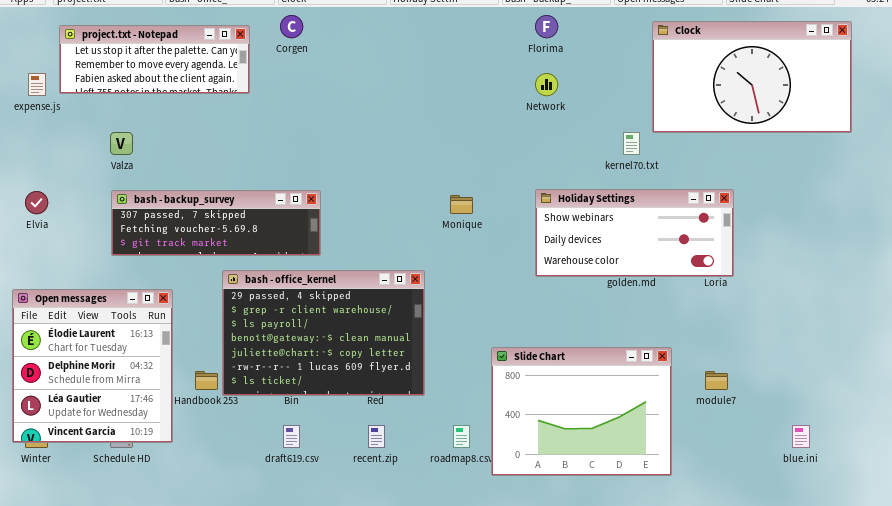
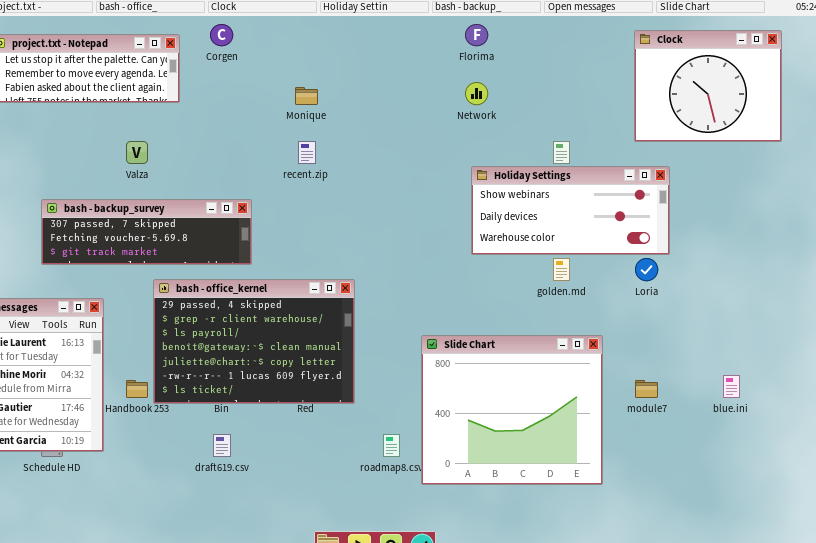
Clock: [652,21,852,133] -> [634,30,782,142], resized
Valza: [110,132,133,155] -> [126,141,148,164], moved
Holiday Settings: [535,189,734,277] -> [471,166,670,255], moved
Monique: [450,195,473,214] -> [295,87,318,105], moved
Slide Chart: [491,347,672,476] -> [421,335,603,485], resized
recent.zip: [368,425,385,448] -> [298,141,316,164], moved
blue.ini: [792,425,810,448] -> [723,375,740,398], moved

